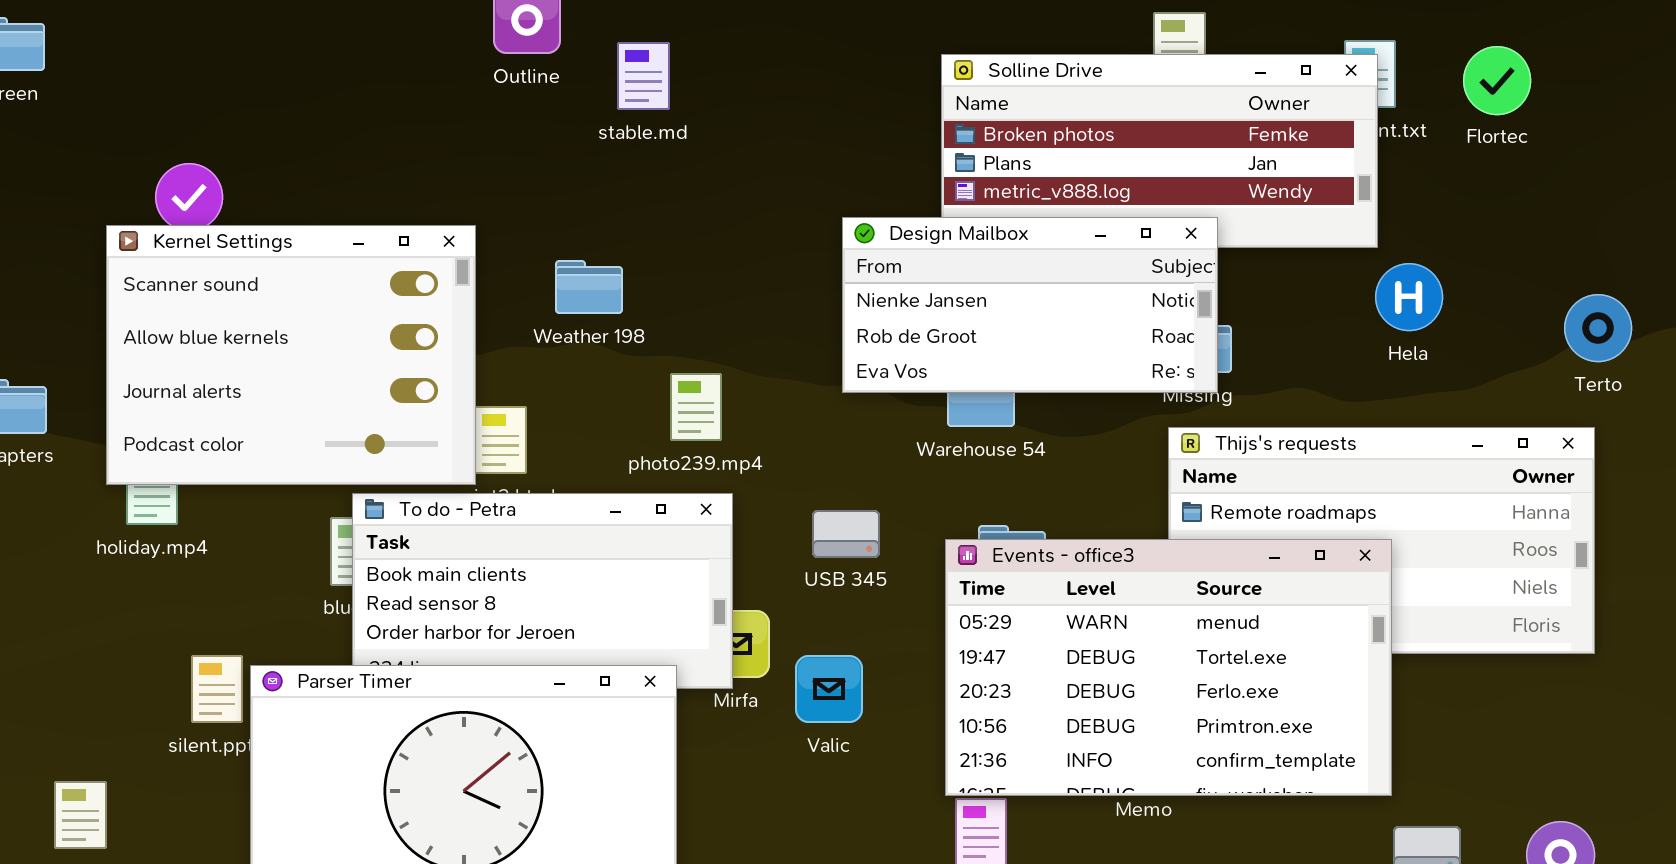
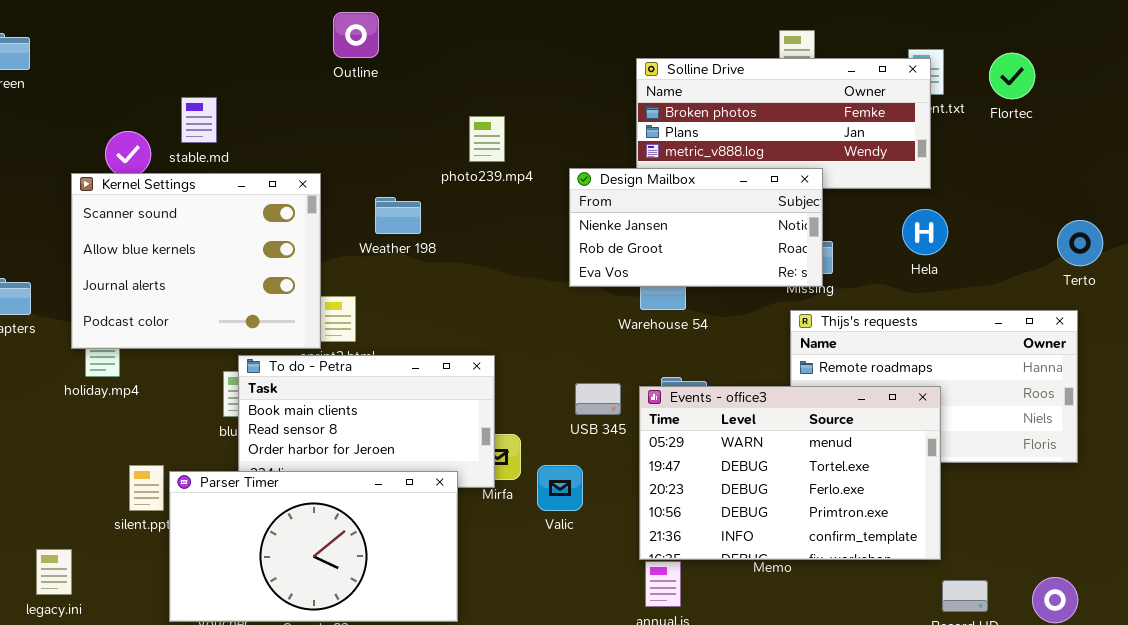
stable.md: [617,42,670,110] -> [181,97,217,143], moved
Hela: [1375,263,1443,331] -> [902,209,948,255], moved
photo239.mp4: [670,373,722,441] -> [469,116,505,162], moved
USB 345: [812,510,880,558] -> [575,383,621,415], moved

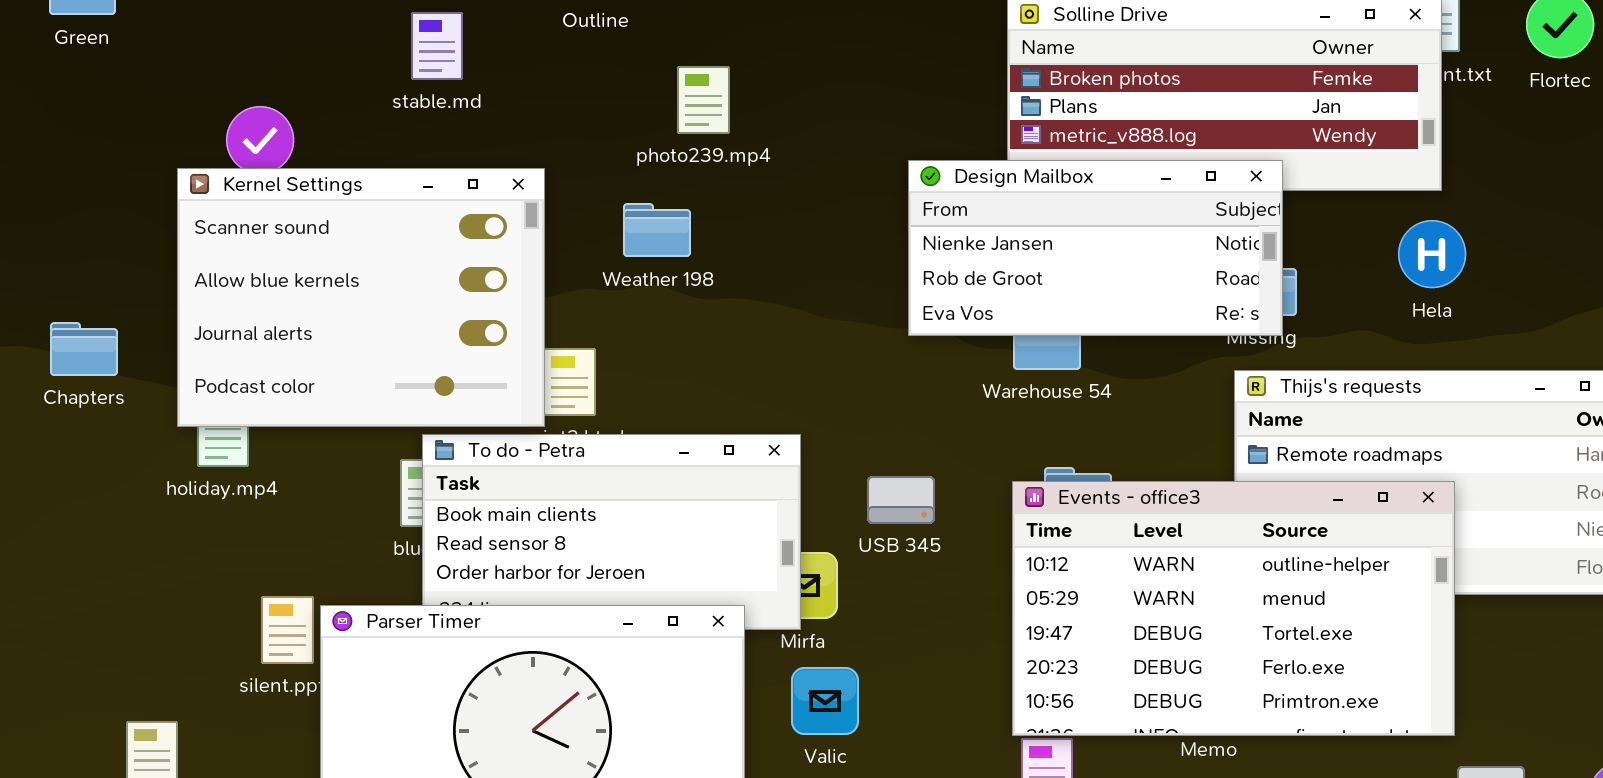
stable.md: [181,97,217,143] -> [411,12,463,80], moved
photo239.mp4: [469,116,505,162] -> [677,66,730,134], moved
USB 345: [575,383,621,415] -> [867,476,935,524], moved
Events - office3: [639,386,941,560] -> [1012,481,1455,736], scrolled up 1 row
Valic: [537,465,583,511] -> [791,667,859,735], moved

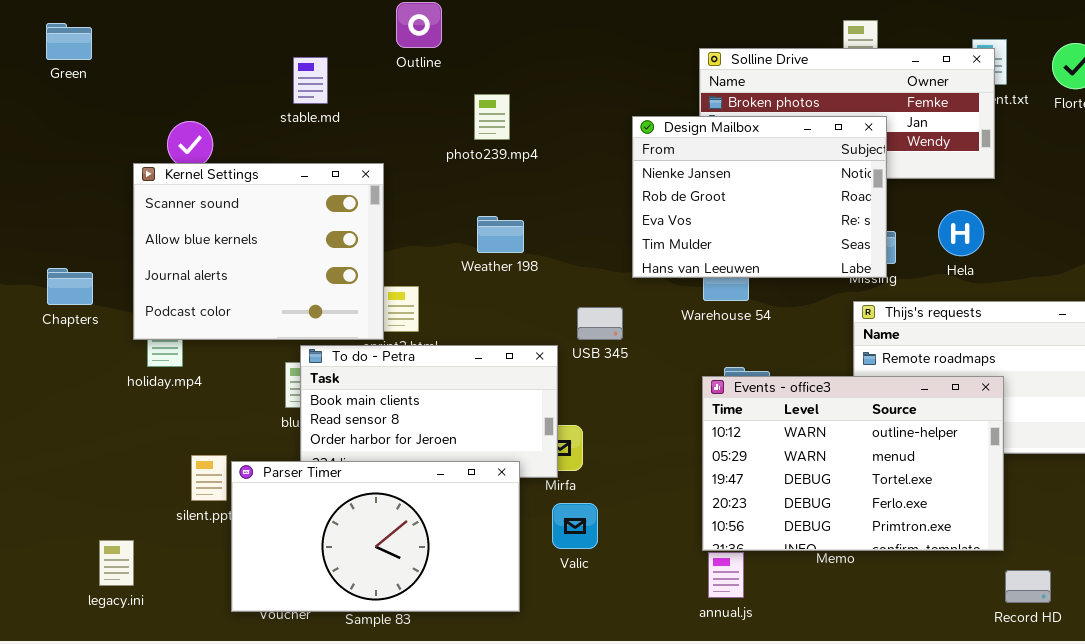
Design Mailbox: [908,160,1283,336] -> [632,116,887,278], resized
Weather 198: [623,203,691,257] -> [477,216,524,253], moved
Hela: [1398,220,1466,288] -> [938,210,984,256], moved
USB 345: [867,476,935,524] -> [577,307,623,340], moved

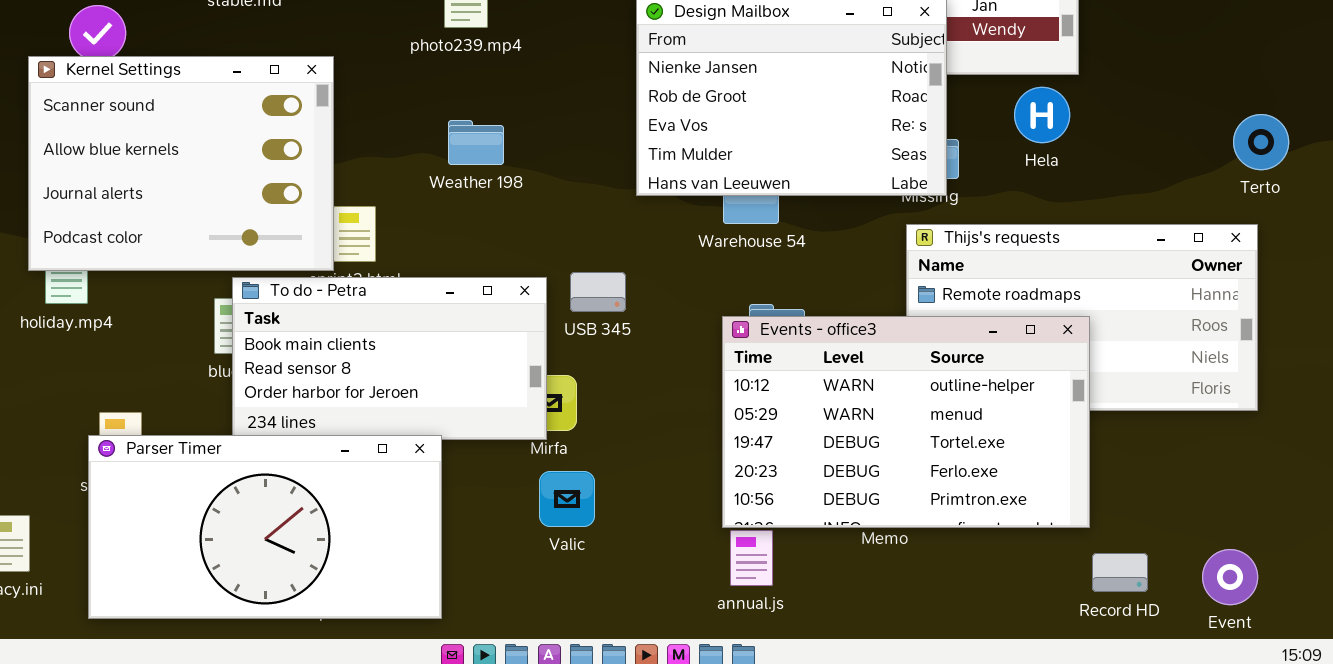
Hela: [938,210,984,256] -> [1014,87,1070,143], moved
USB 345: [577,307,623,340] -> [570,272,626,312], moved
Parser Timer: [231,461,520,612] -> [88,435,442,619], moved

